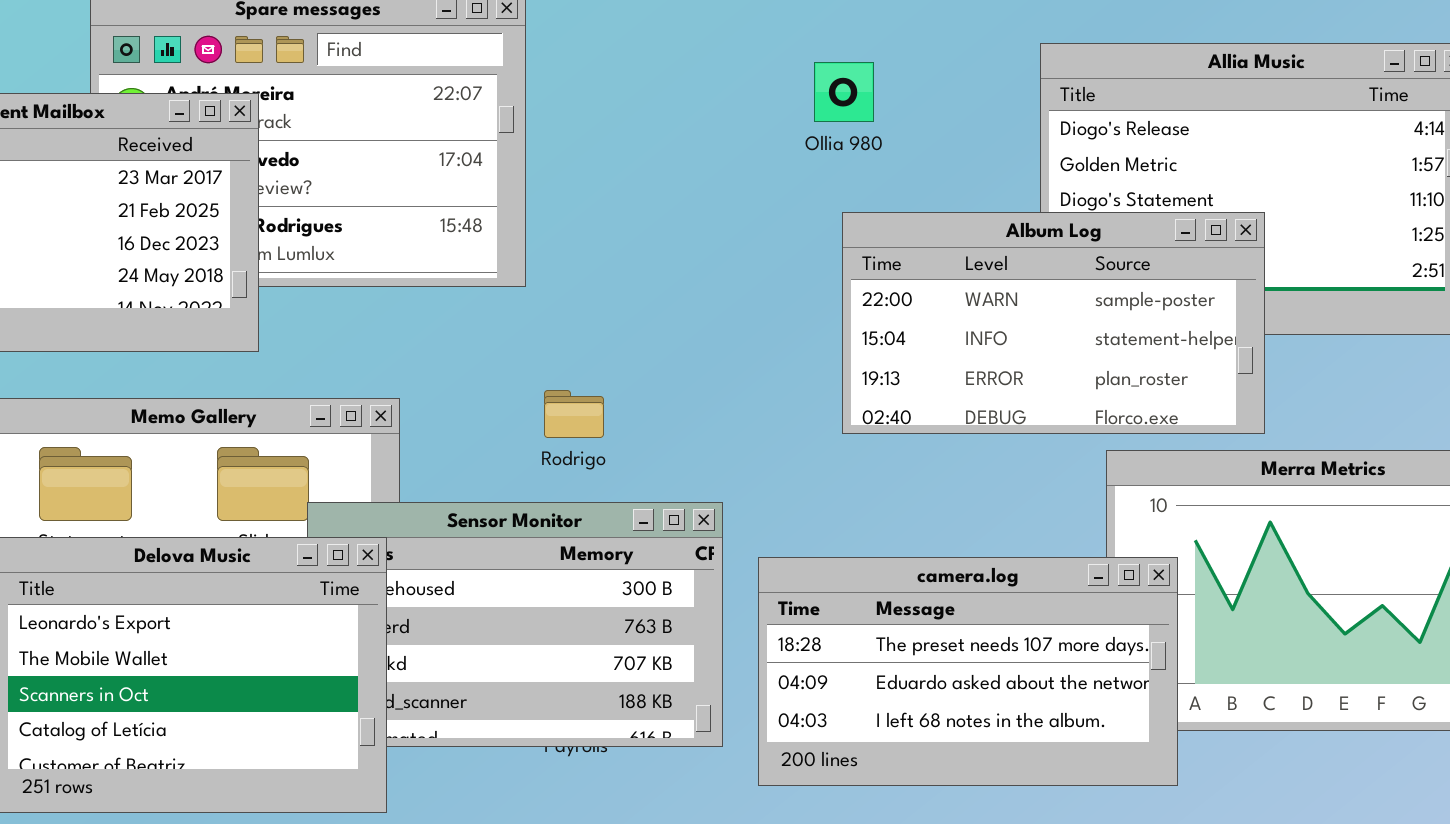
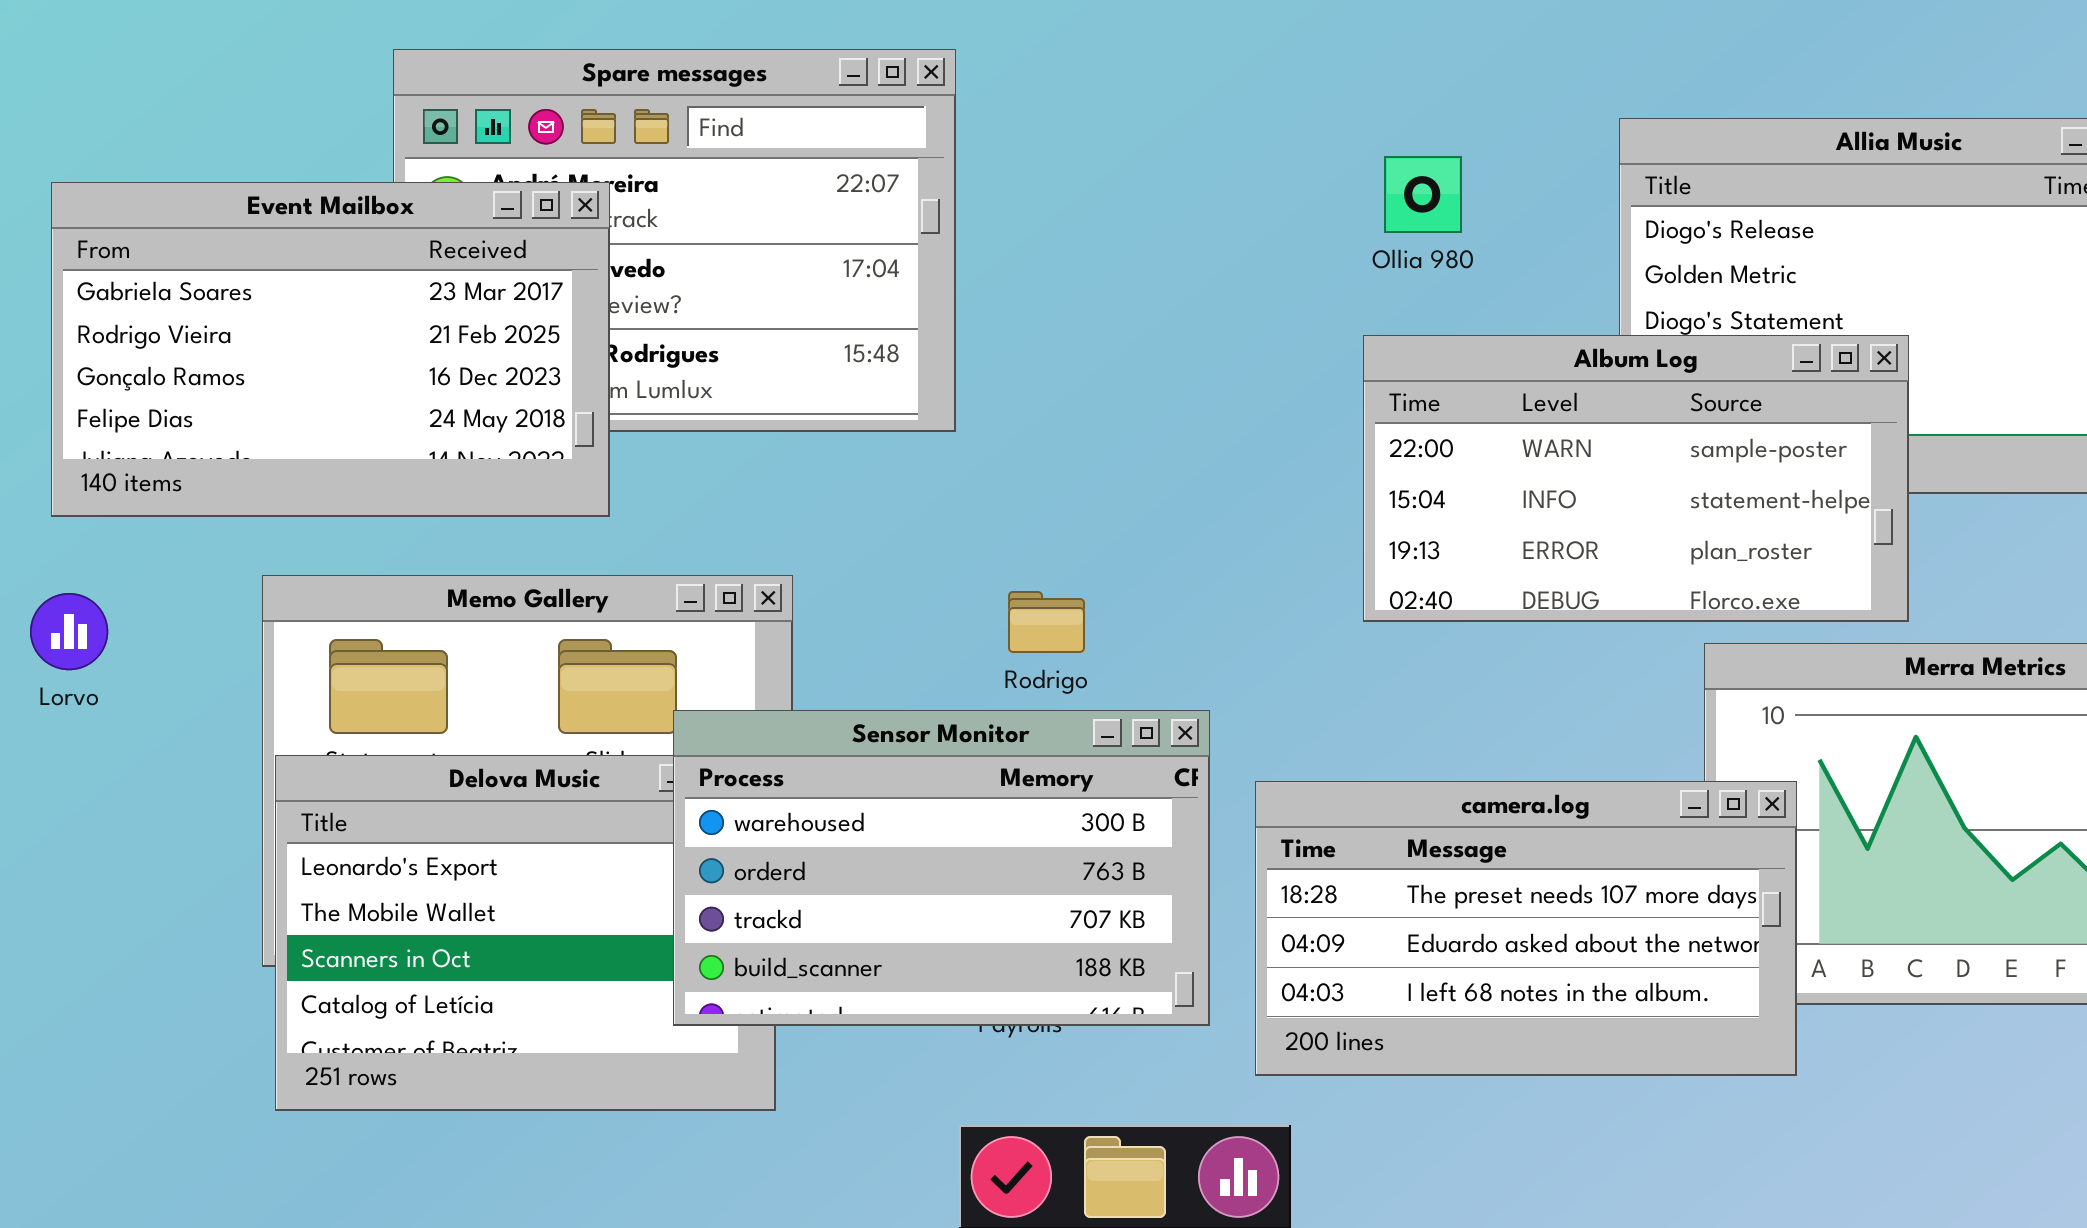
Ollia 980: [814,62,874,122] -> [1384,156,1462,233], moved
Rodrigo: [544,390,604,438] -> [1008,591,1085,653], moved
Sensor Monitor: [307,502,723,747] -> [673,710,1210,1026], raised

